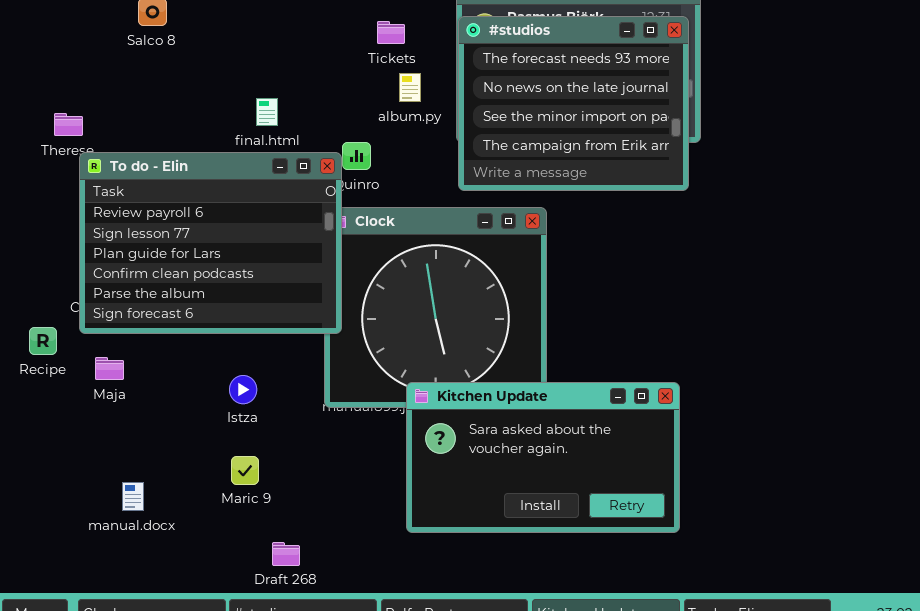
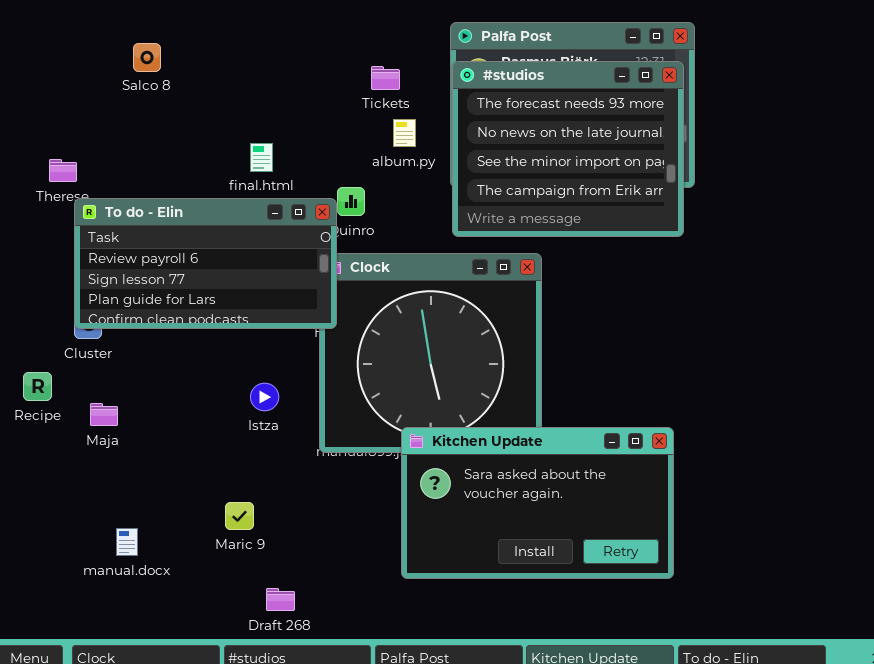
To do - Elin: [79,152,342,334] -> [74,198,337,329], resized
Istza: [229,375,257,404] -> [250,383,279,411], moved

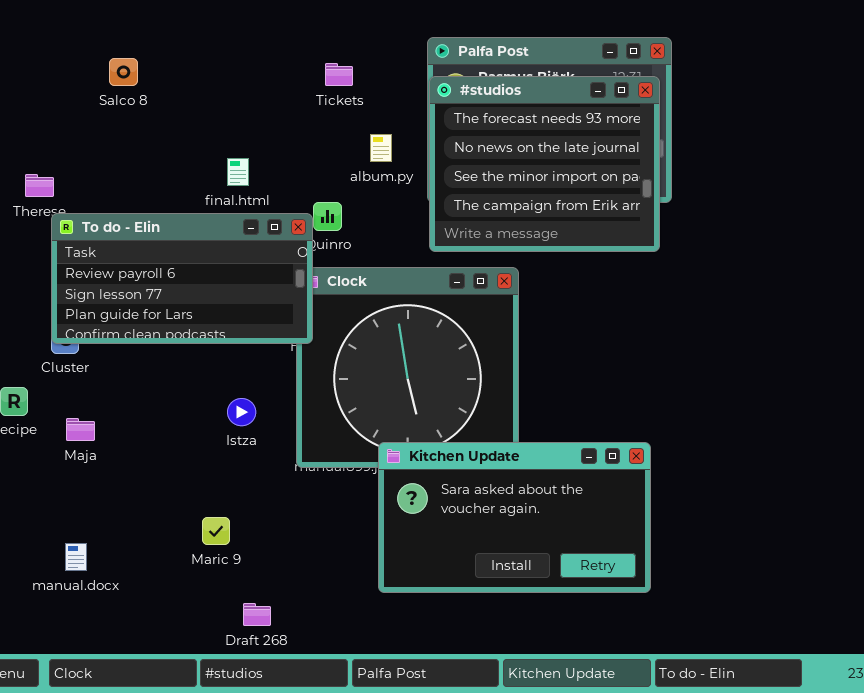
Tickets: [371,66,400,90] -> [325,63,353,86], moved
manual.docx: [116,528,138,556] -> [65,543,87,571], moved

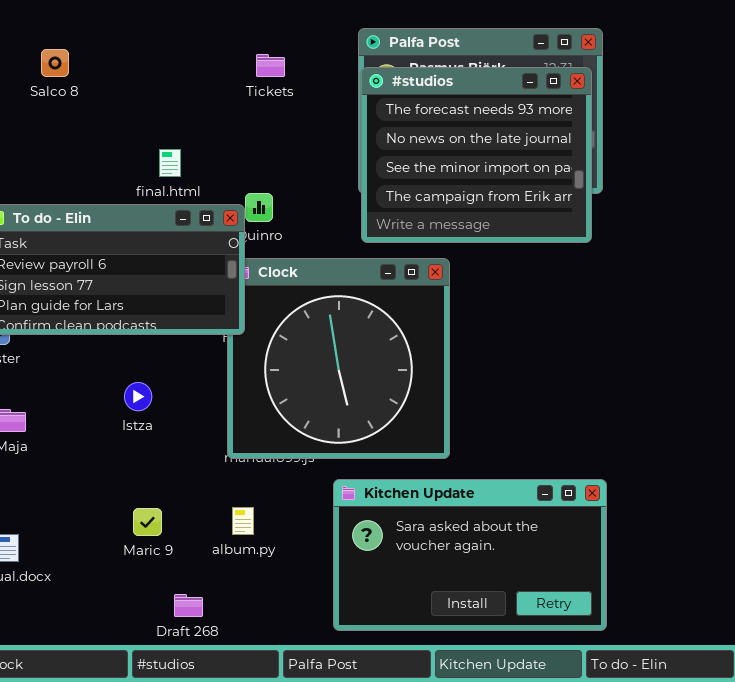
album.py: [370,134,392,162] -> [232,507,254,535], moved
Istza: [227,398,256,426] -> [124,382,152,411], moved
Kitchen Update: [378,442,651,593] -> [333,479,607,631], moved

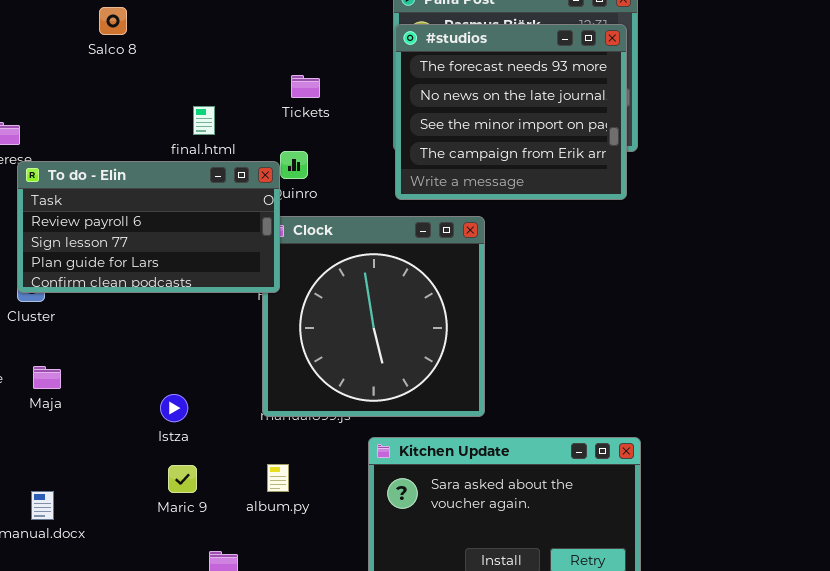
Salco 8: [41,49,69,77] -> [99,7,127,35], moved
Tickets: [256,54,285,77] -> [291,75,320,98], moved
Istza: [124,382,152,411] -> [160,394,188,422], moved

